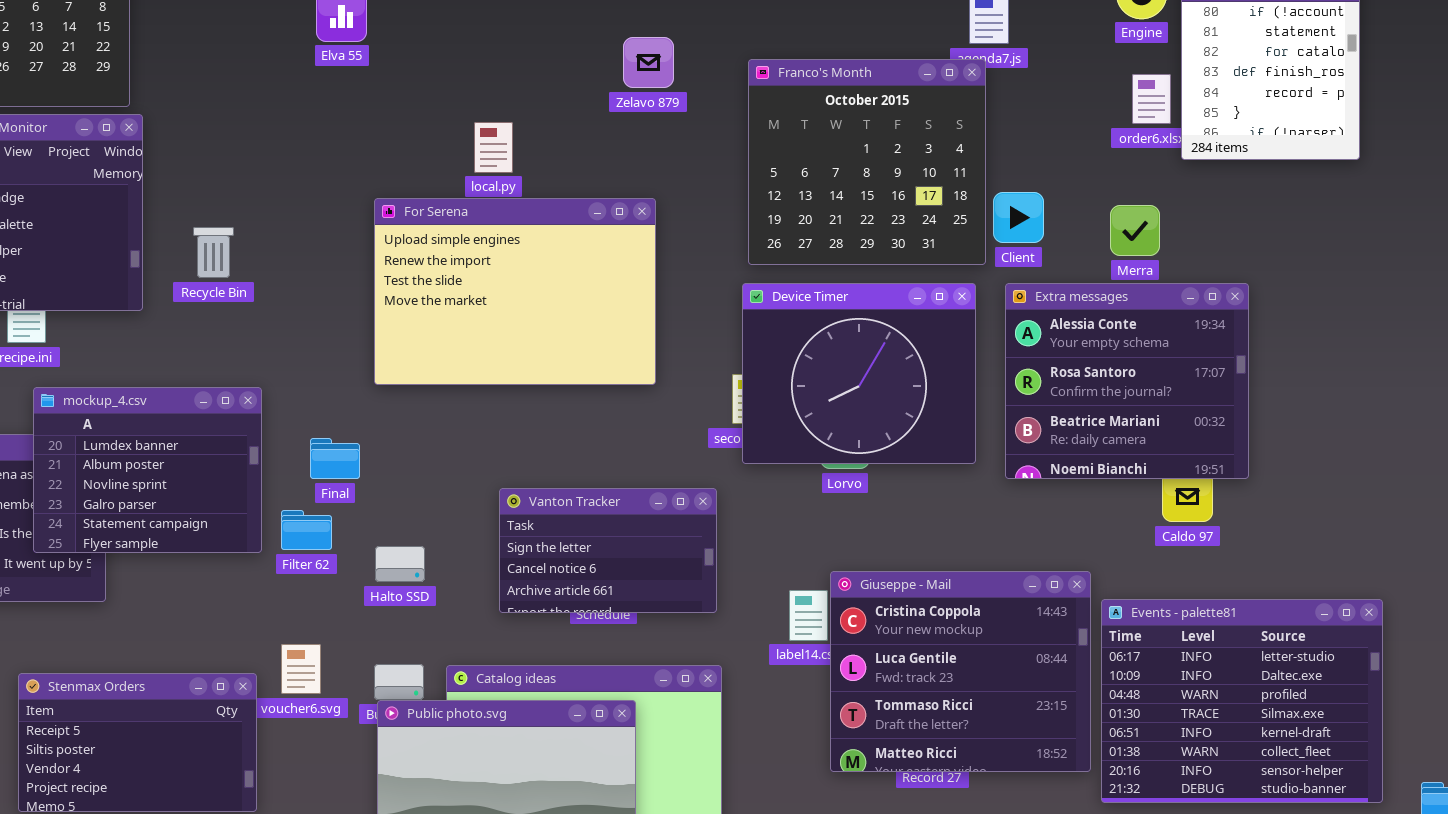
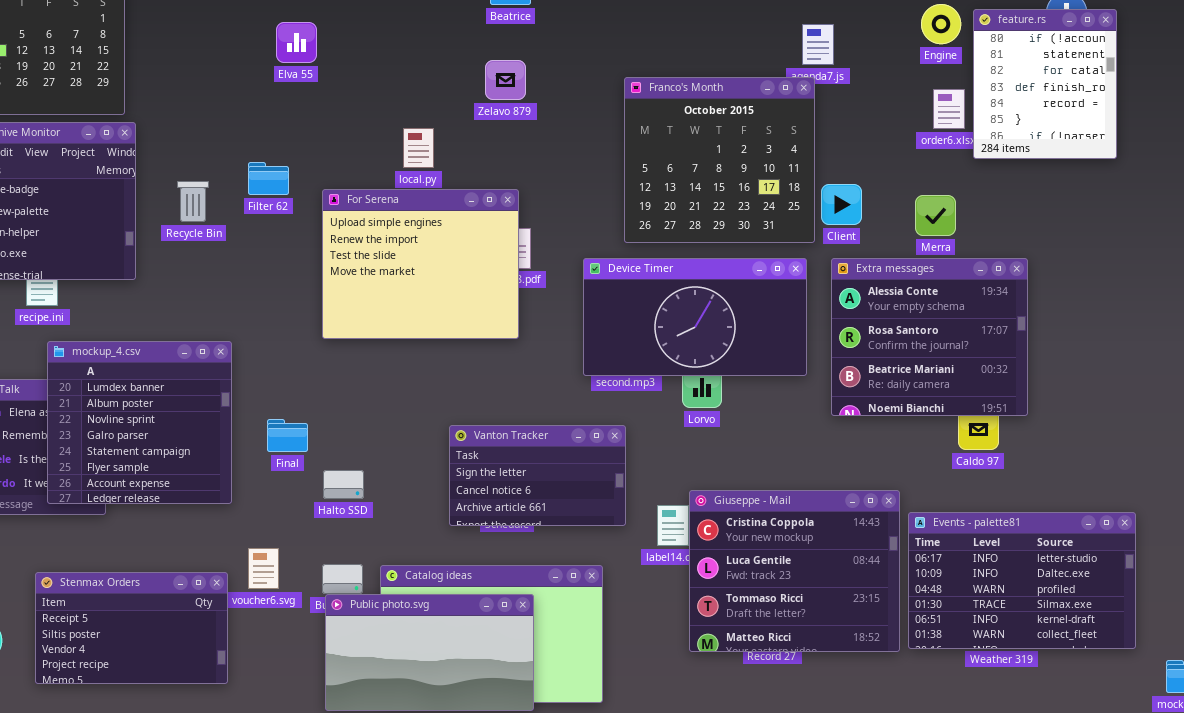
Zelavo 879: [623,37,674,88] -> [485,60,526,100], moved
For Serena: [374,198,656,385] -> [322,189,519,339], resized
Recycle Bin: [193,227,234,278] -> [177,181,209,222], moved
Device Timer: [742,283,976,464] -> [583,258,807,376], resized
mockup_4.csv: [33,387,262,553] -> [47,341,232,504], resized
Final: [310,438,360,479] -> [267,419,308,452], moved
Vanton Tracker: [499,488,717,613] -> [449,425,626,526], moved
Filter 62: [281,510,332,550] -> [248,162,289,195], moved
Events - palette81: [1101,599,1383,803] -> [908,512,1136,649], resized

